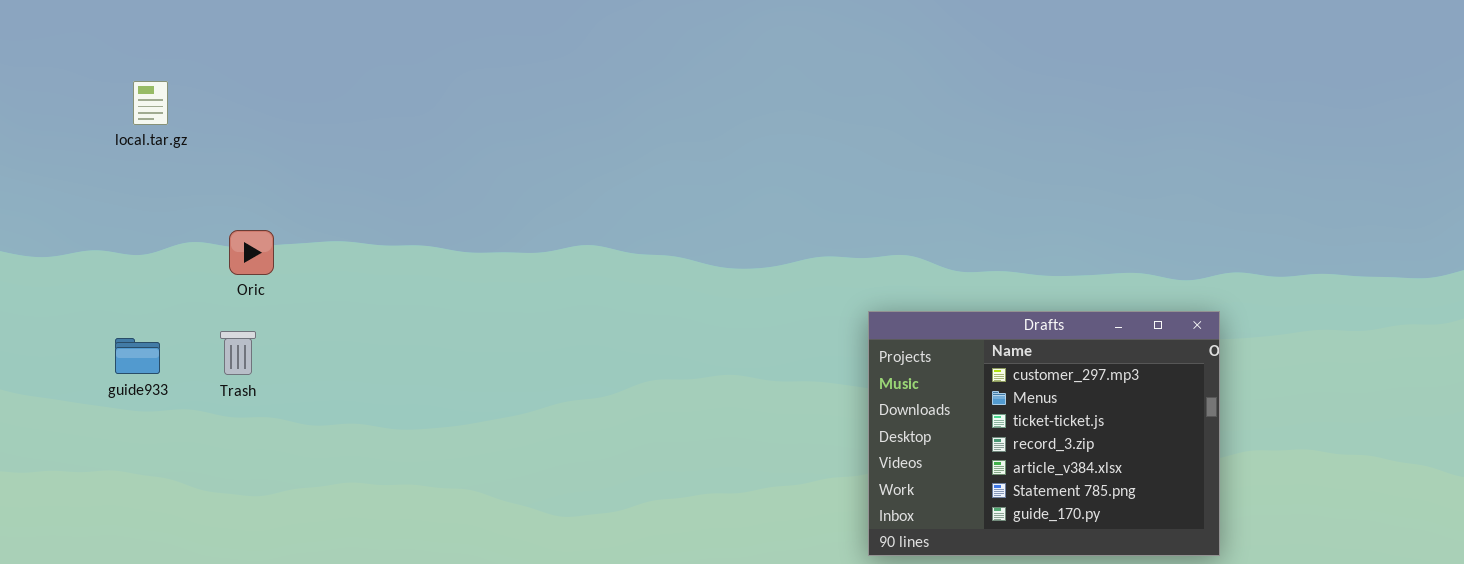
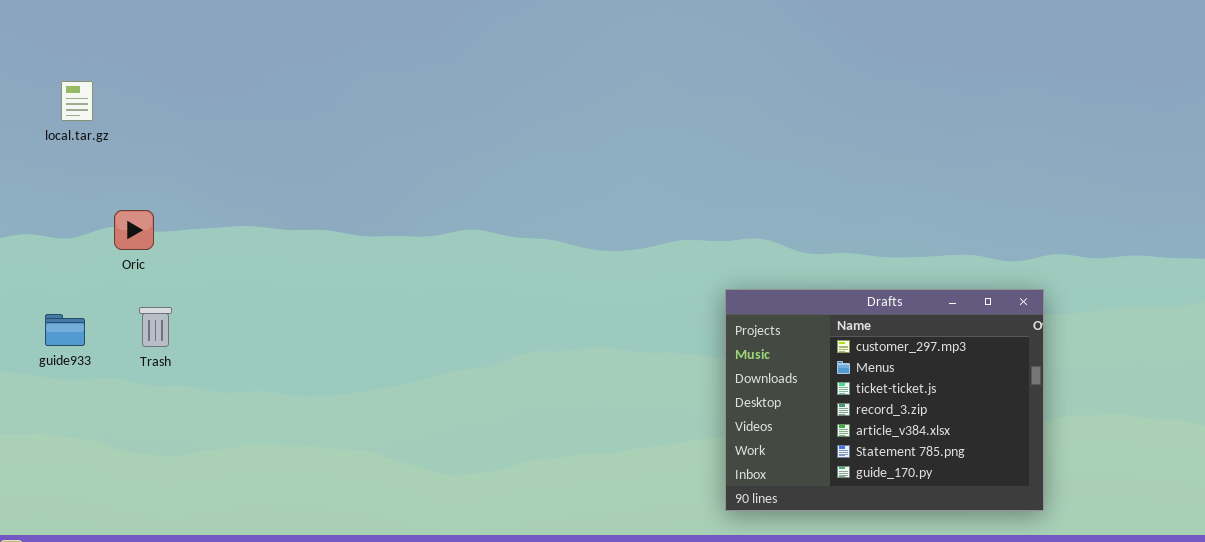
Oric: [229,230,274,275] -> [114,210,154,250], moved

